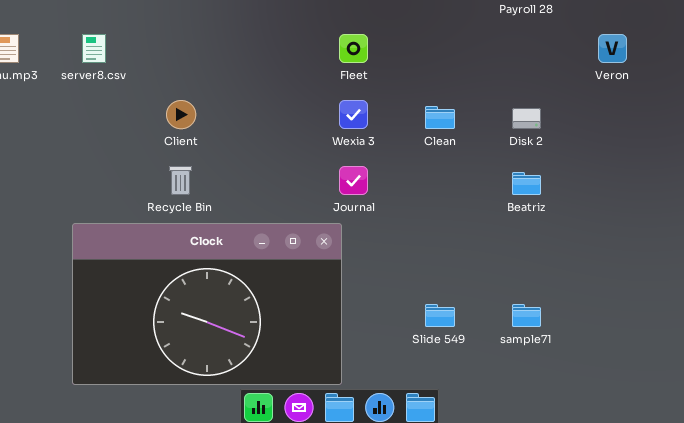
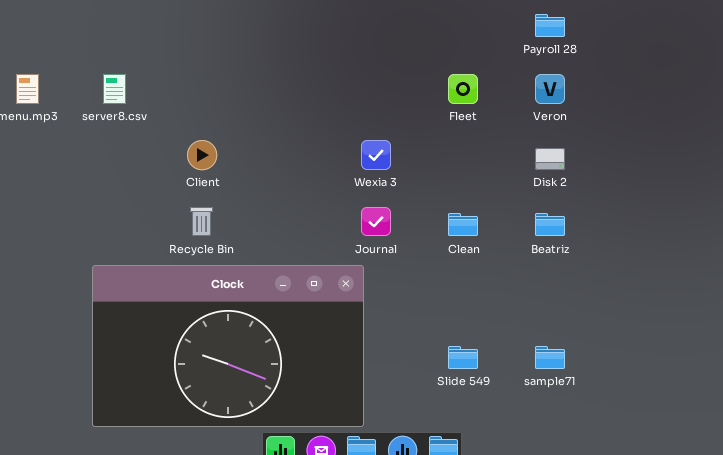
Fleet: [339,34,368,63] -> [448,74,478,104], moved
Veron: [598,34,627,63] -> [535,74,565,104], moved
Clean: [425,106,455,129] -> [448,213,478,236], moved

